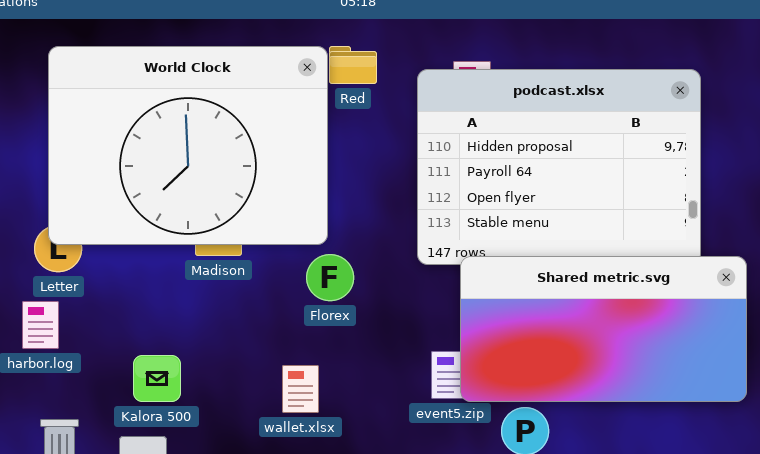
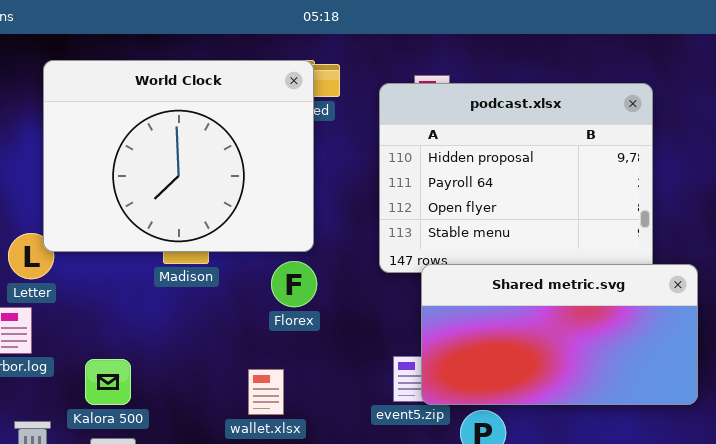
World Clock: [48,46,328,245] -> [43,60,314,252], moved
Kalora 500: [133,355,181,402] -> [85,359,131,405], moved

